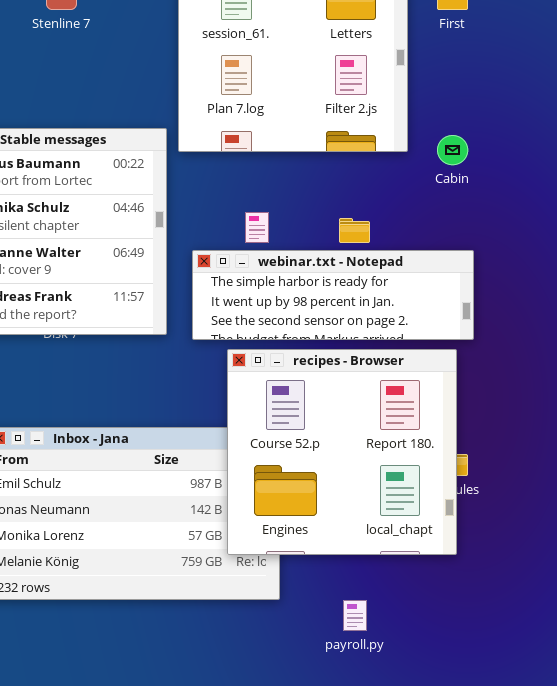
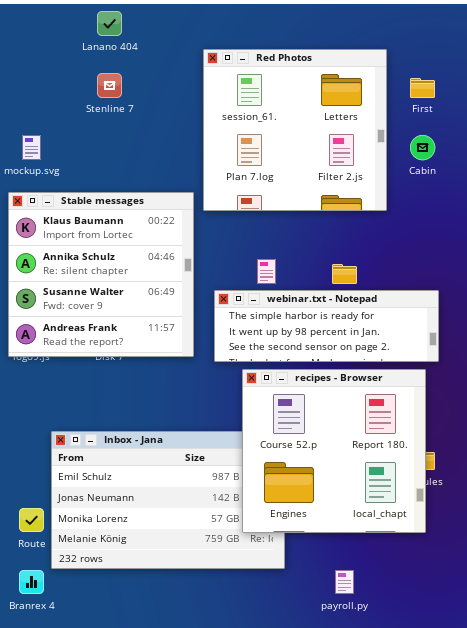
Cabin: [437,135,468,165] -> [410,135,435,160], moved

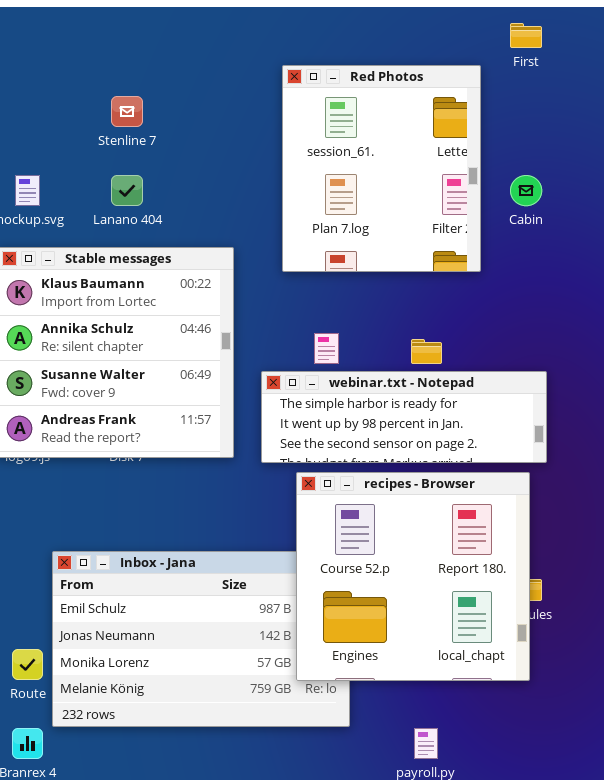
Lanano 404: [97,11,122,36] -> [111,175,143,206], moved
Red Photos: [203,49,387,211] -> [282,65,481,272], resized
First: [410,78,435,98] -> [510,23,542,48], moved

